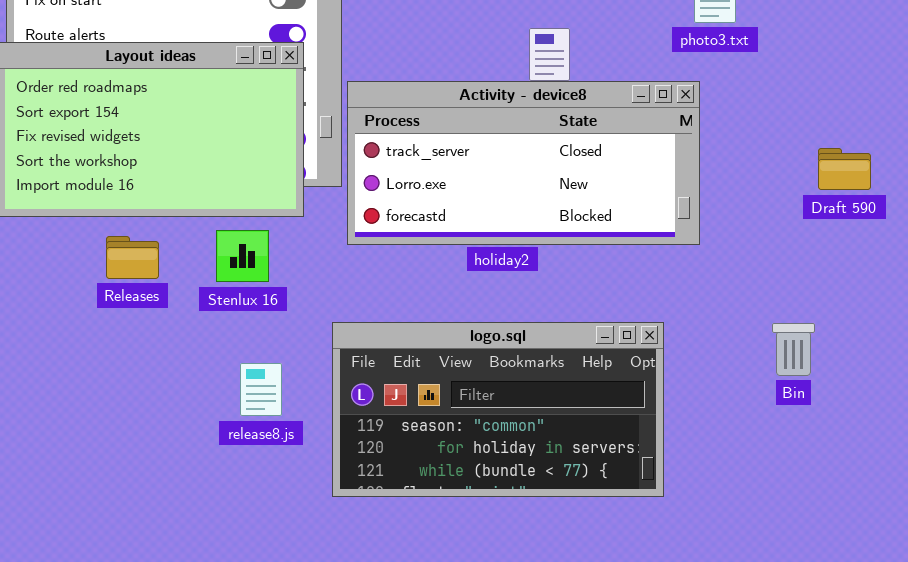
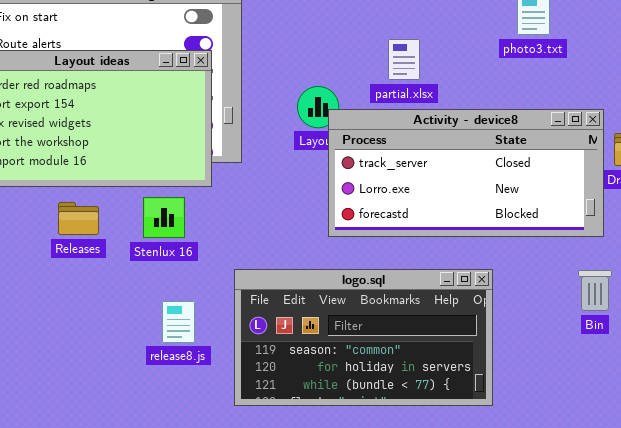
Activity - device8: [347,81,700,245] -> [328,109,604,237], moved

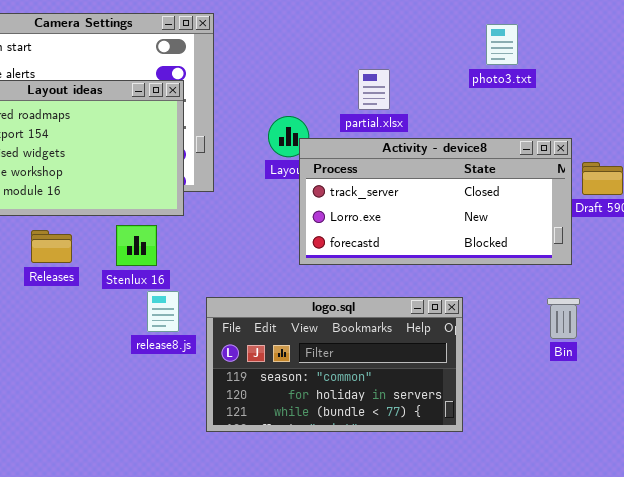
release8.js: [162,301,195,343] -> [147,291,179,332], moved

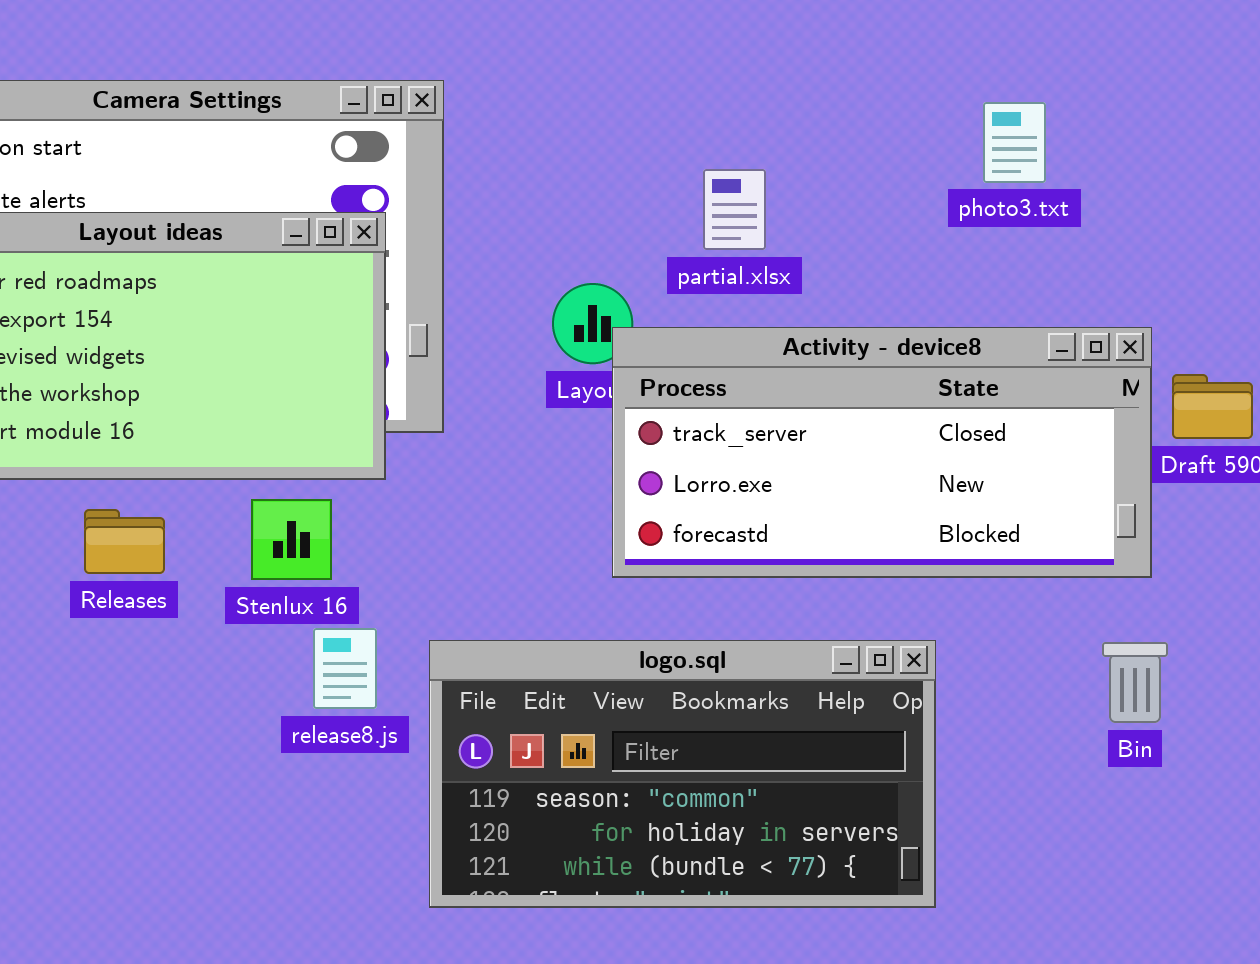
partial.xlsx: [358,69,390,110] -> [703,169,766,250], moved

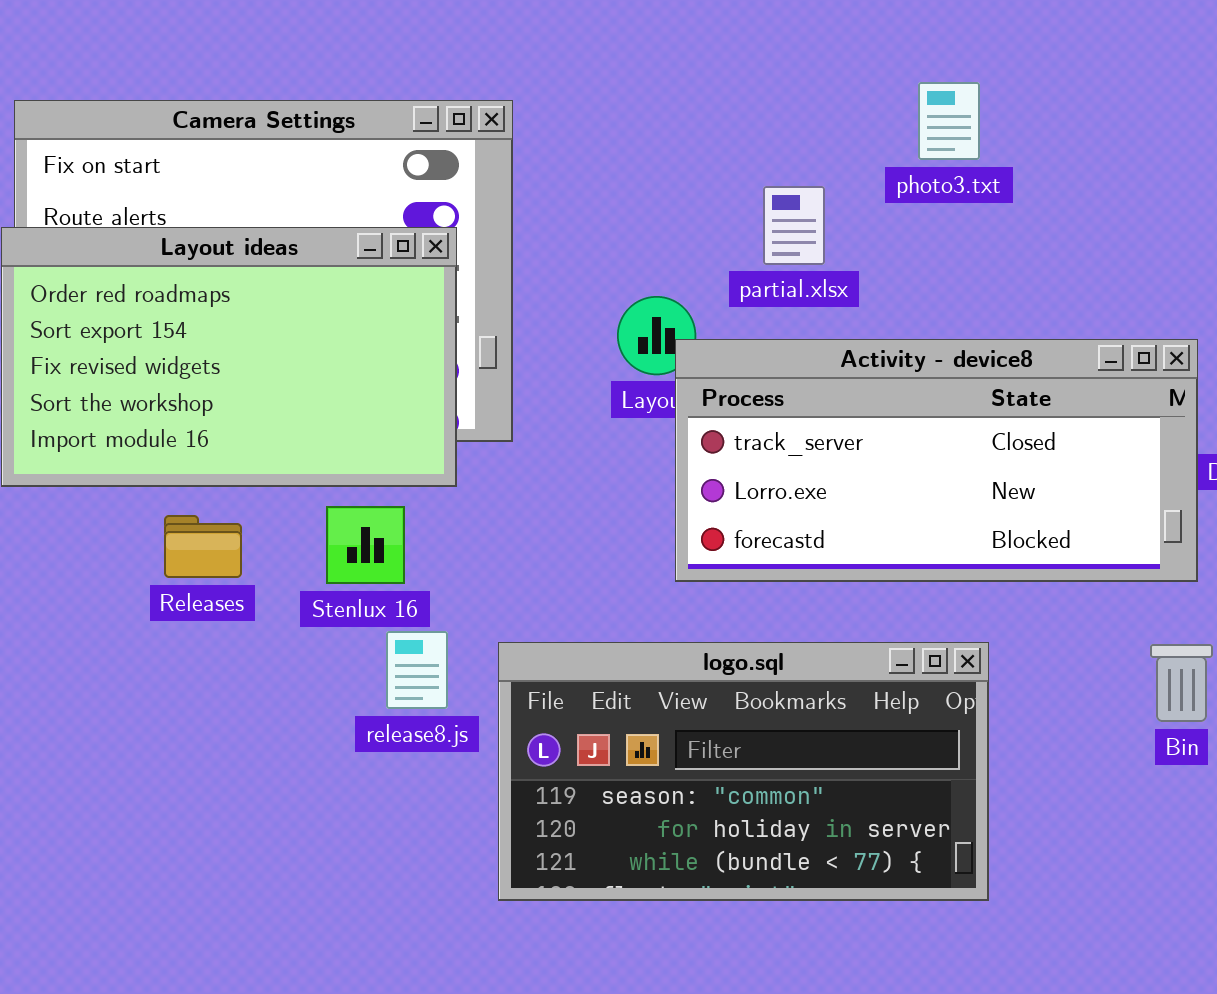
photo3.txt: [983,102,1046,183] -> [918,82,980,160], moved

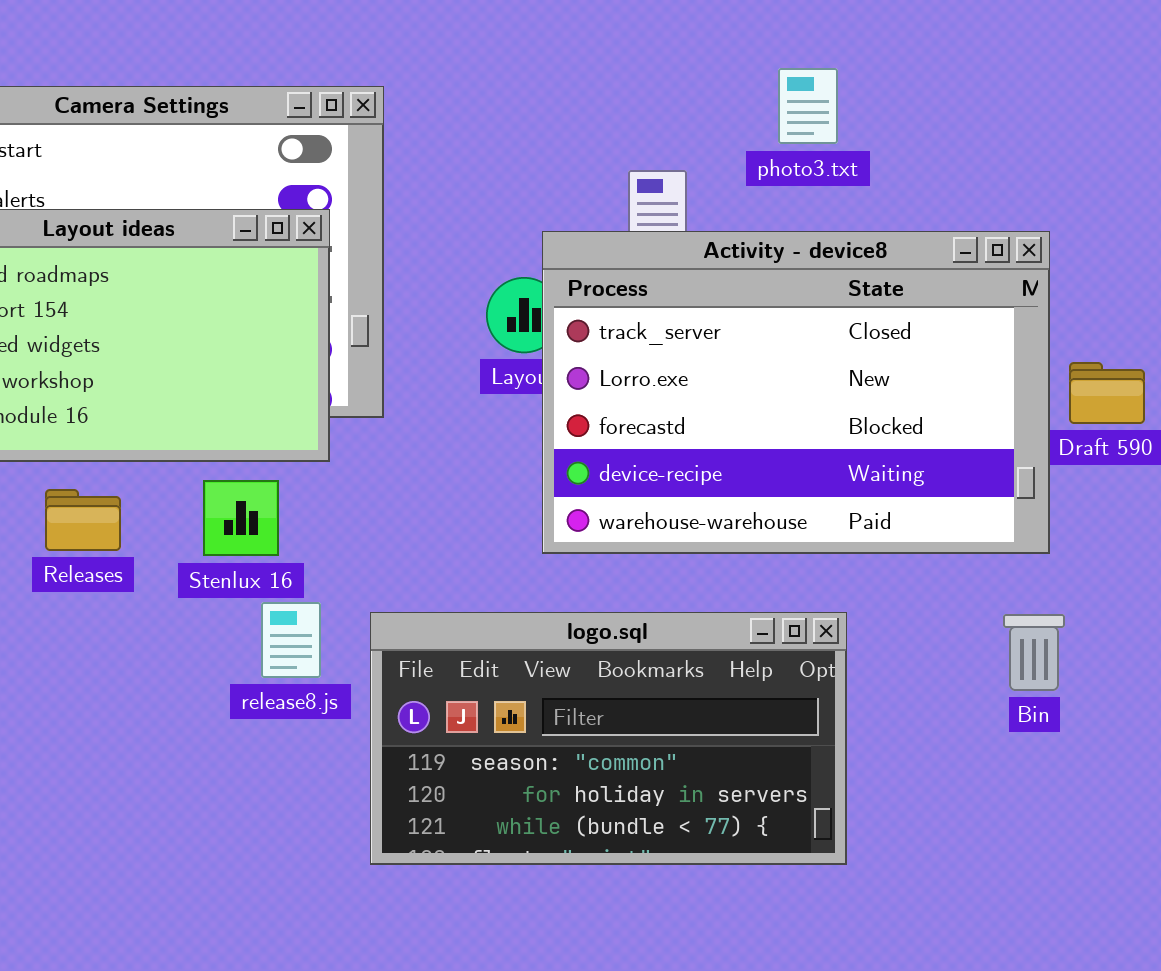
Activity - device8: [675,339,1198,582] -> [542,231,1050,554], resized

